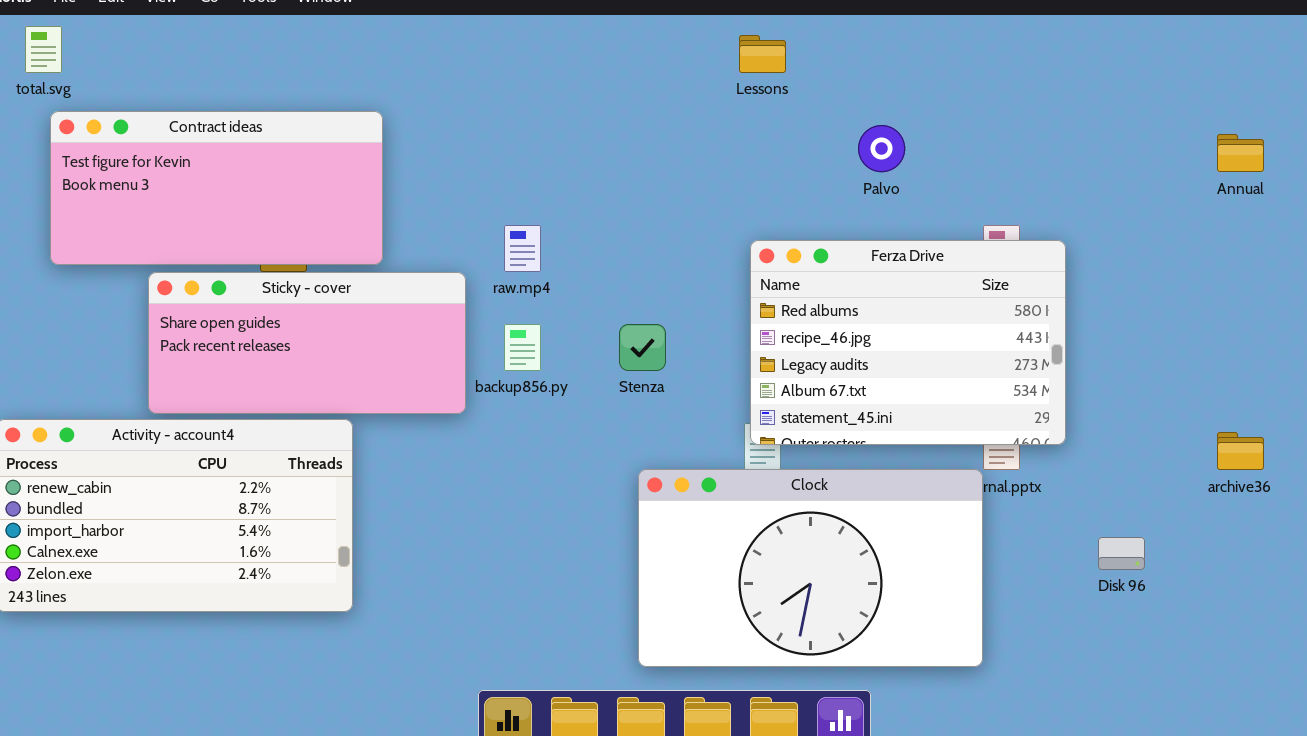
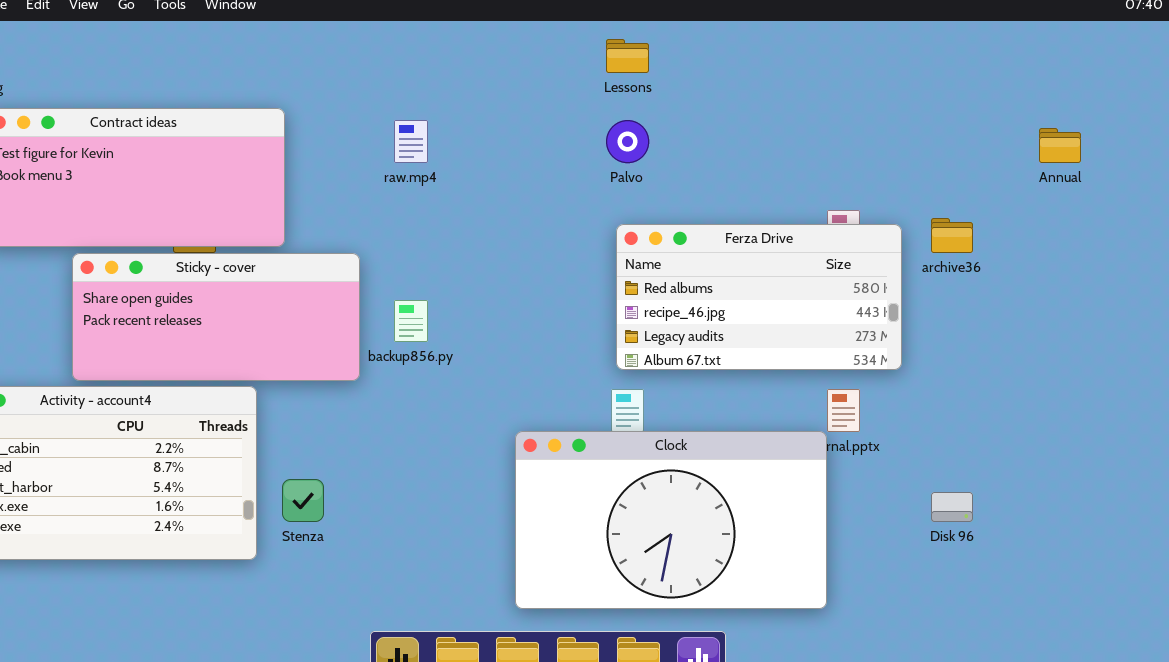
Palvo: [858,125,905,172] -> [606,120,649,163], moved
raw.mp4: [504,225,541,272] -> [394,120,428,163], moved
Ferza Drive: [750,240,1066,445] -> [616,224,902,370], resized
Stenza: [619,324,666,371] -> [282,479,324,522], moved
archive36: [1217,432,1264,470] -> [931,218,973,253], moved

